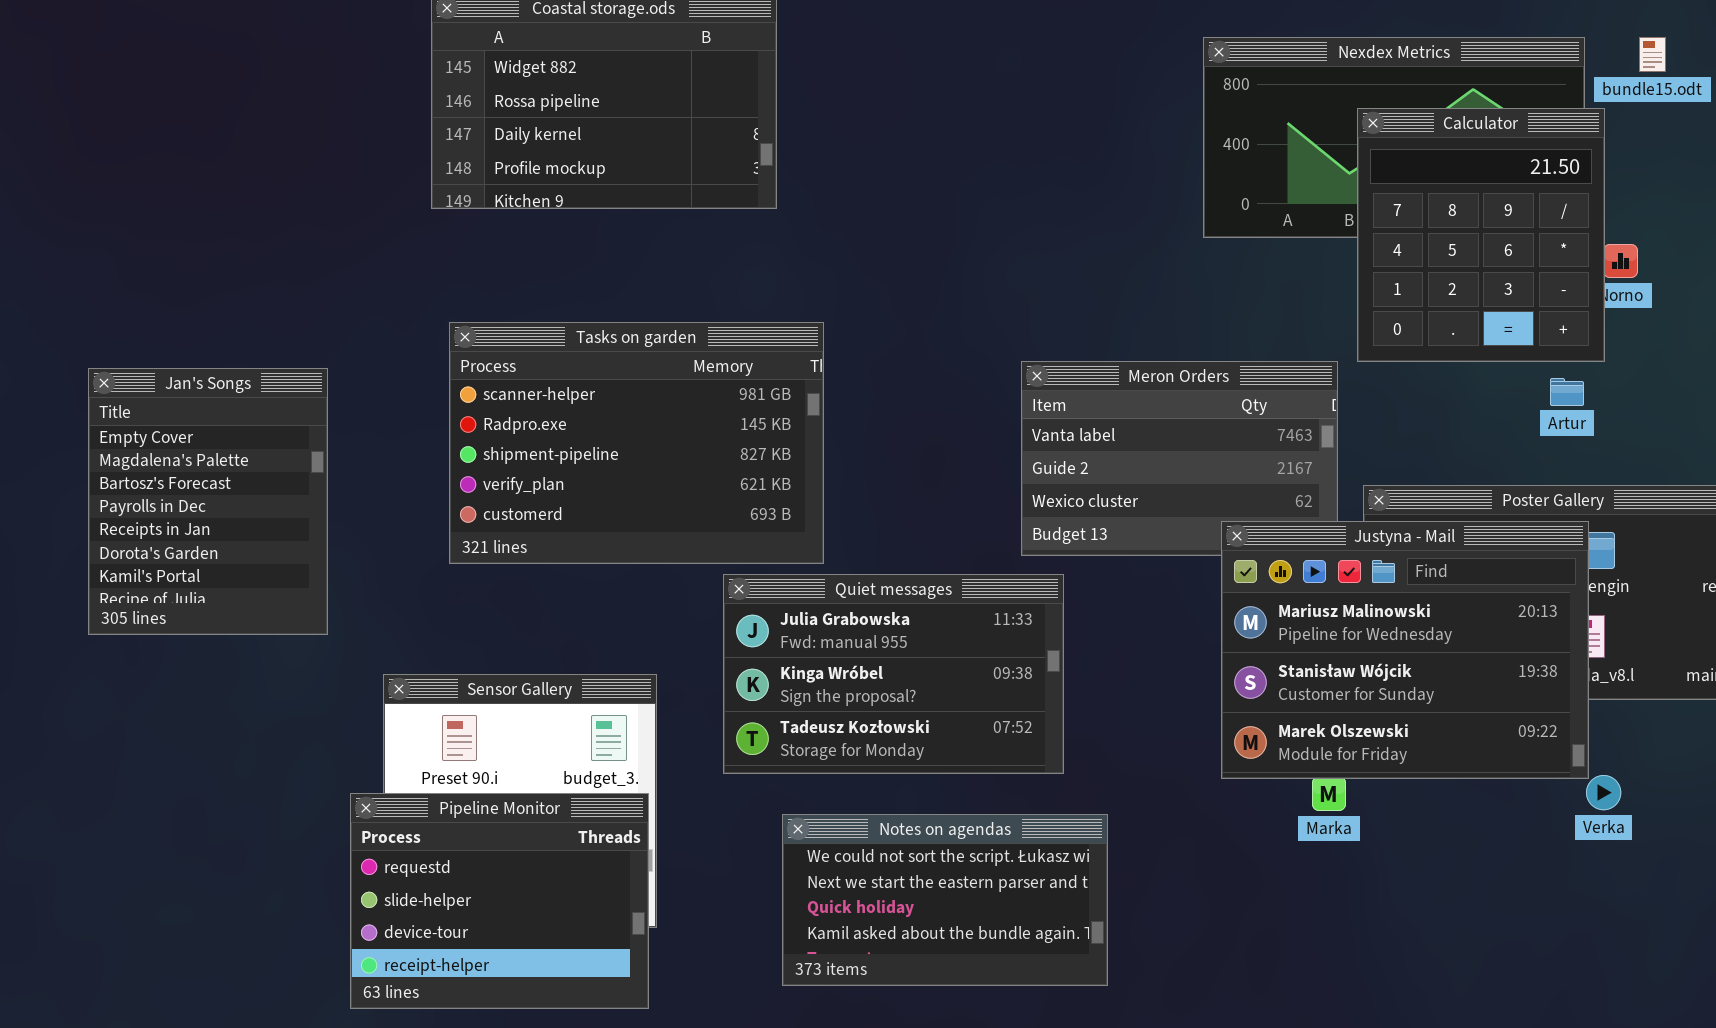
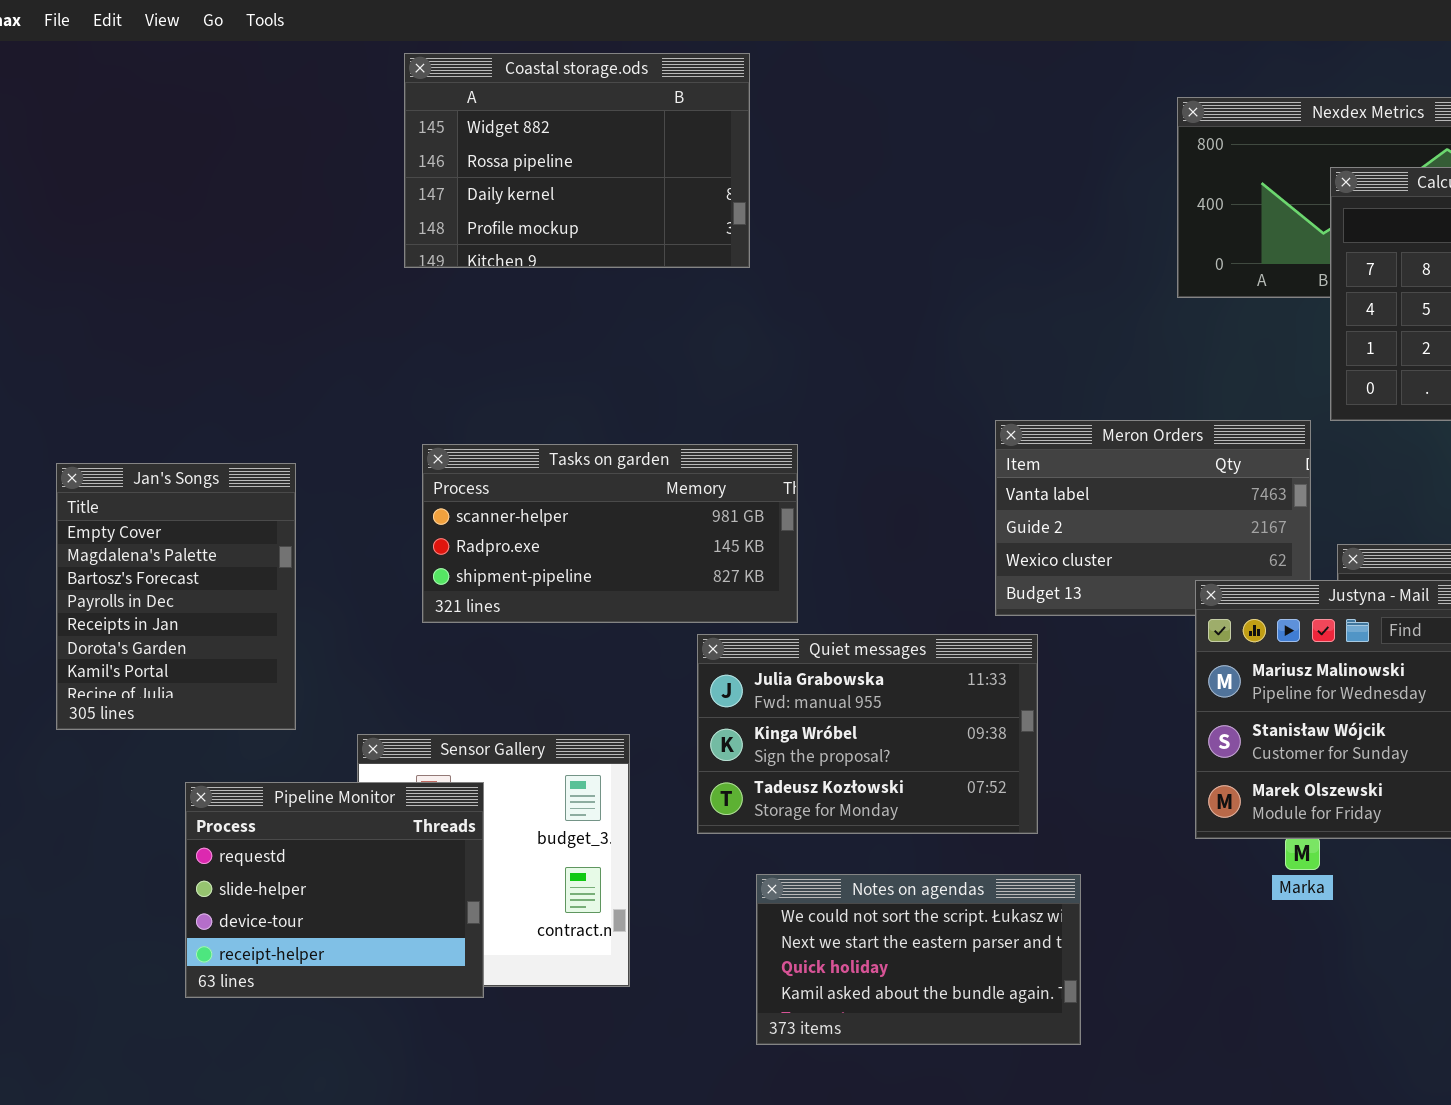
Tasks on garden: [449,322,824,564] -> [422,444,798,623], resized
Jan's Songs: [88,368,328,635] -> [56,463,296,730], moved
Pipeline Monitor: [350,793,649,1009] -> [185,782,484,998], moved

